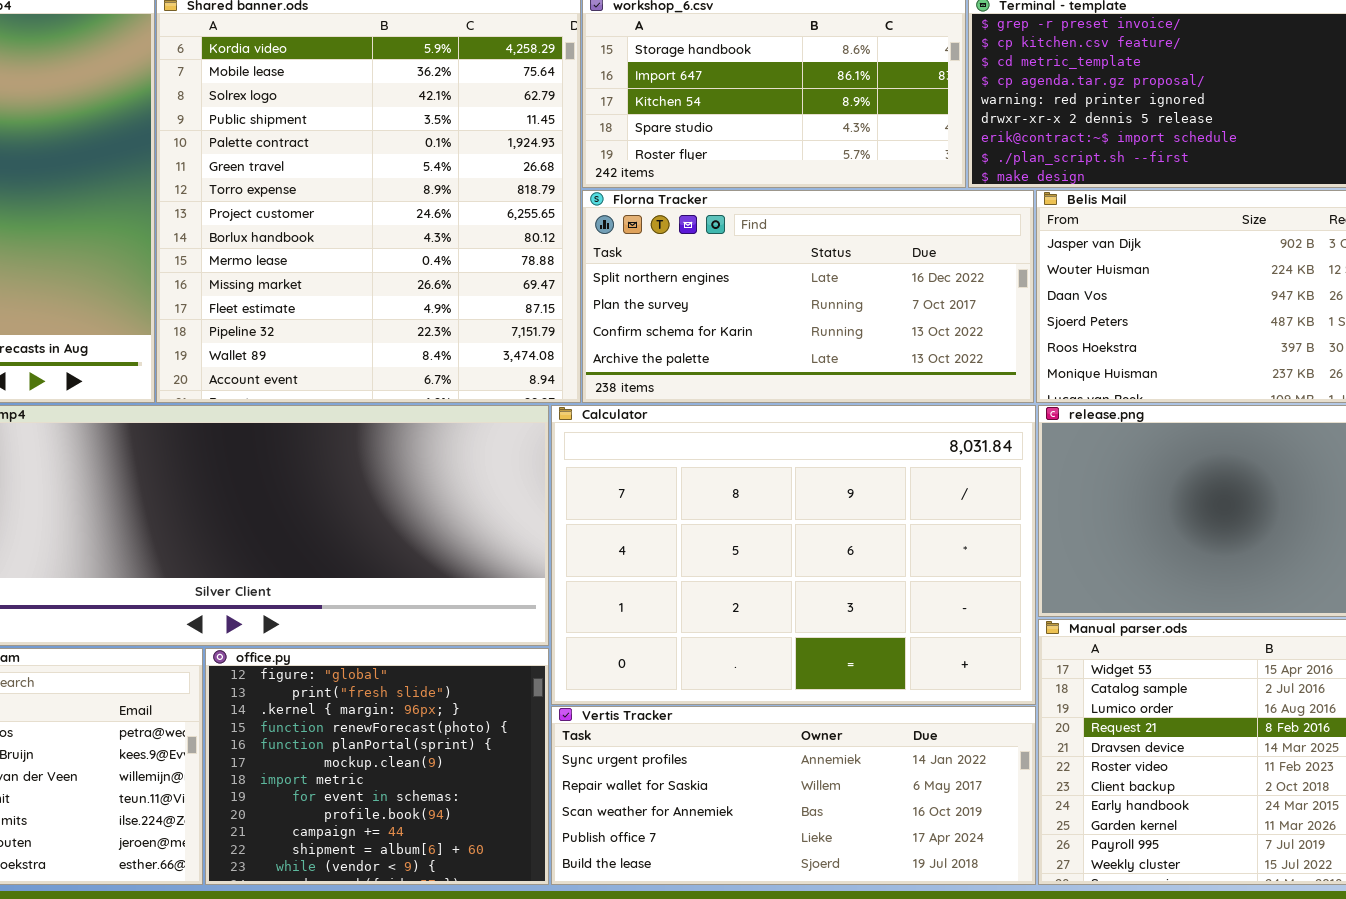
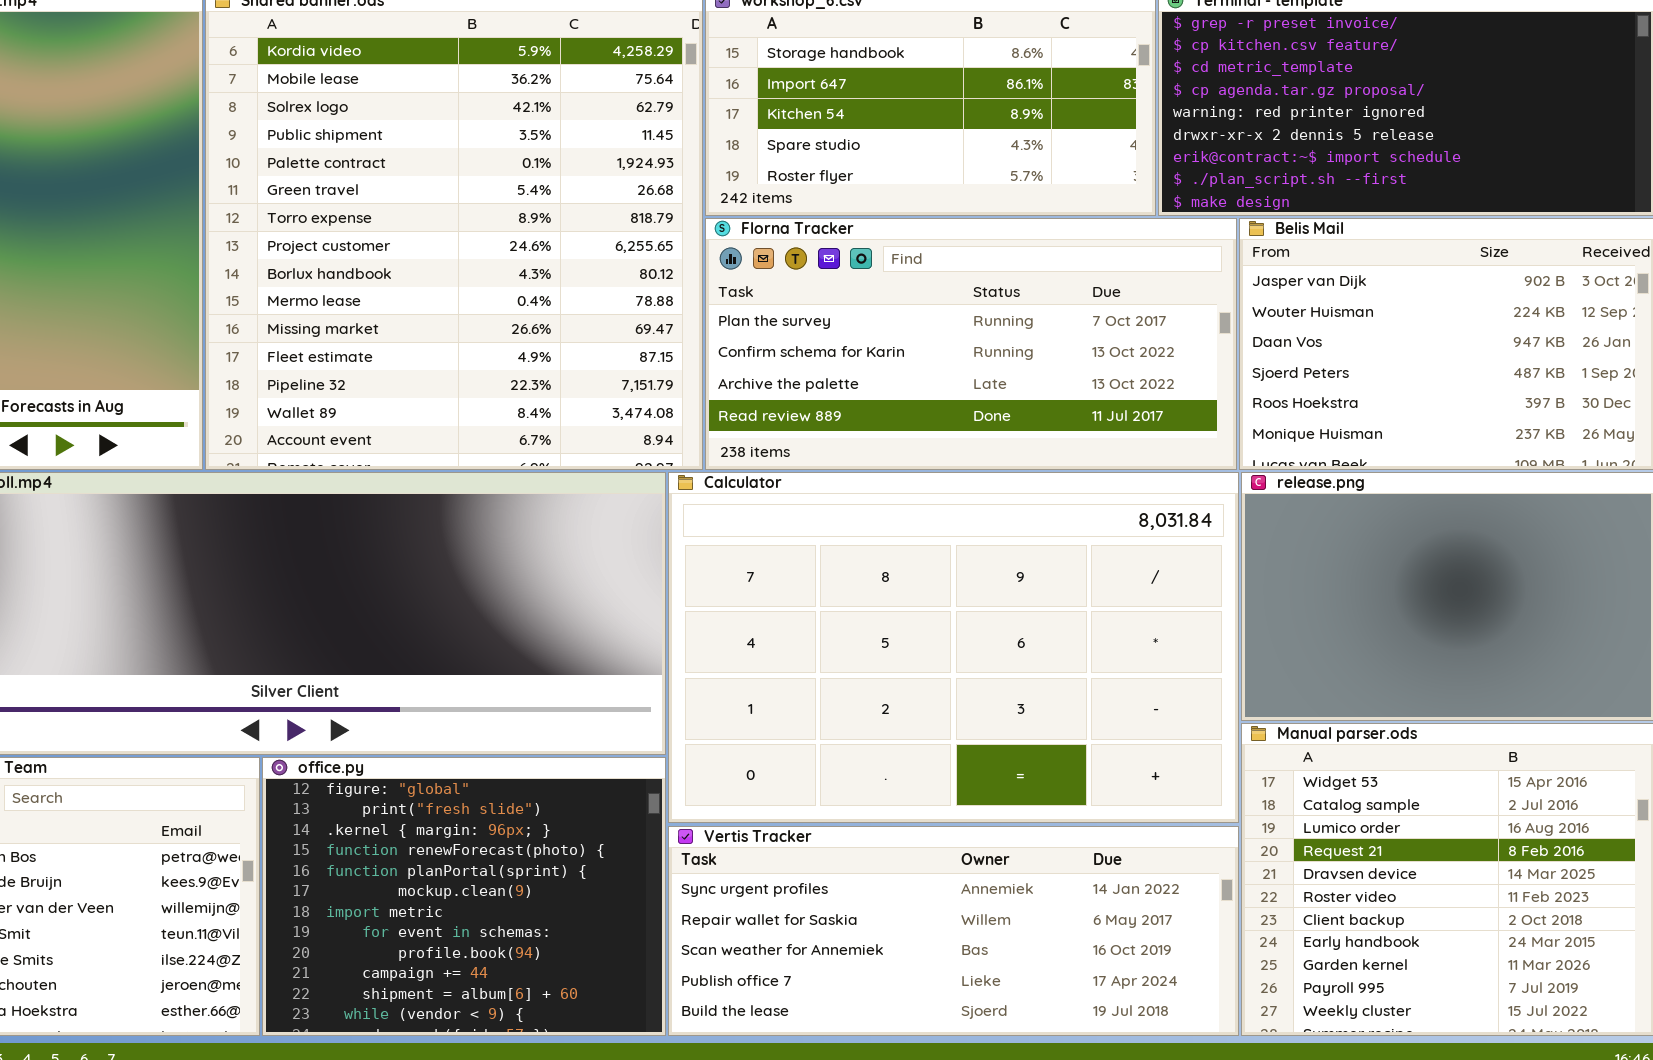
Florna Tracker: [582,190,1034,403] -> [705,218,1237,470], scrolled down 1 row

